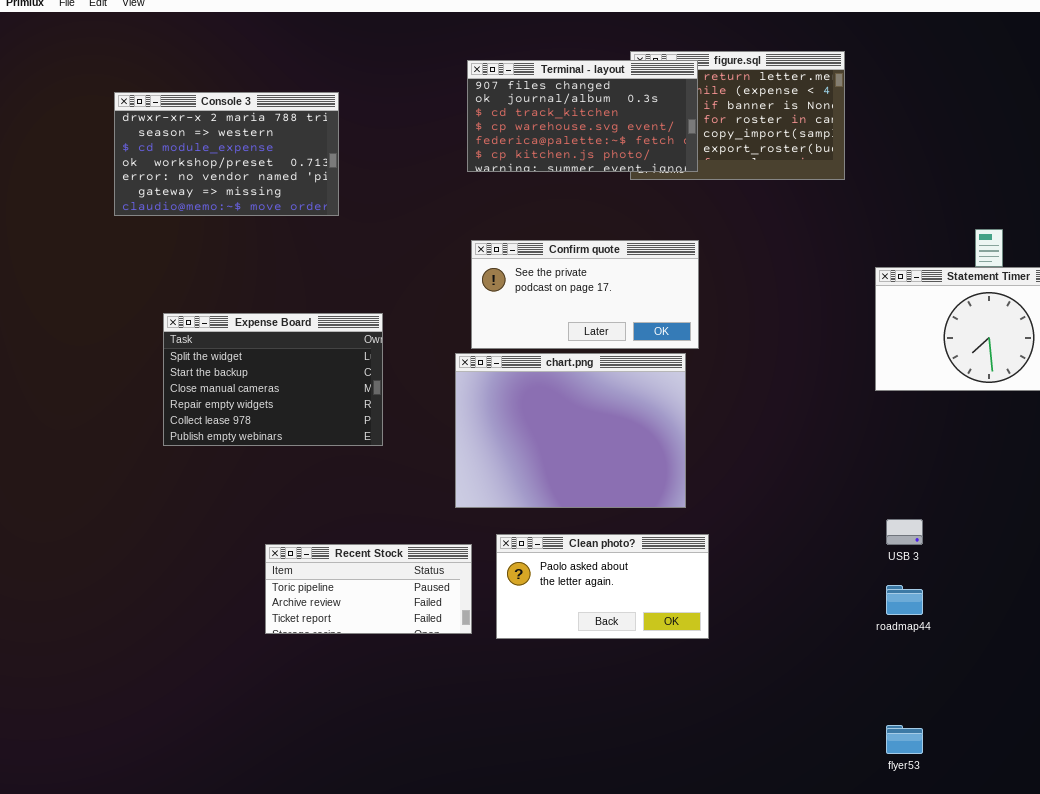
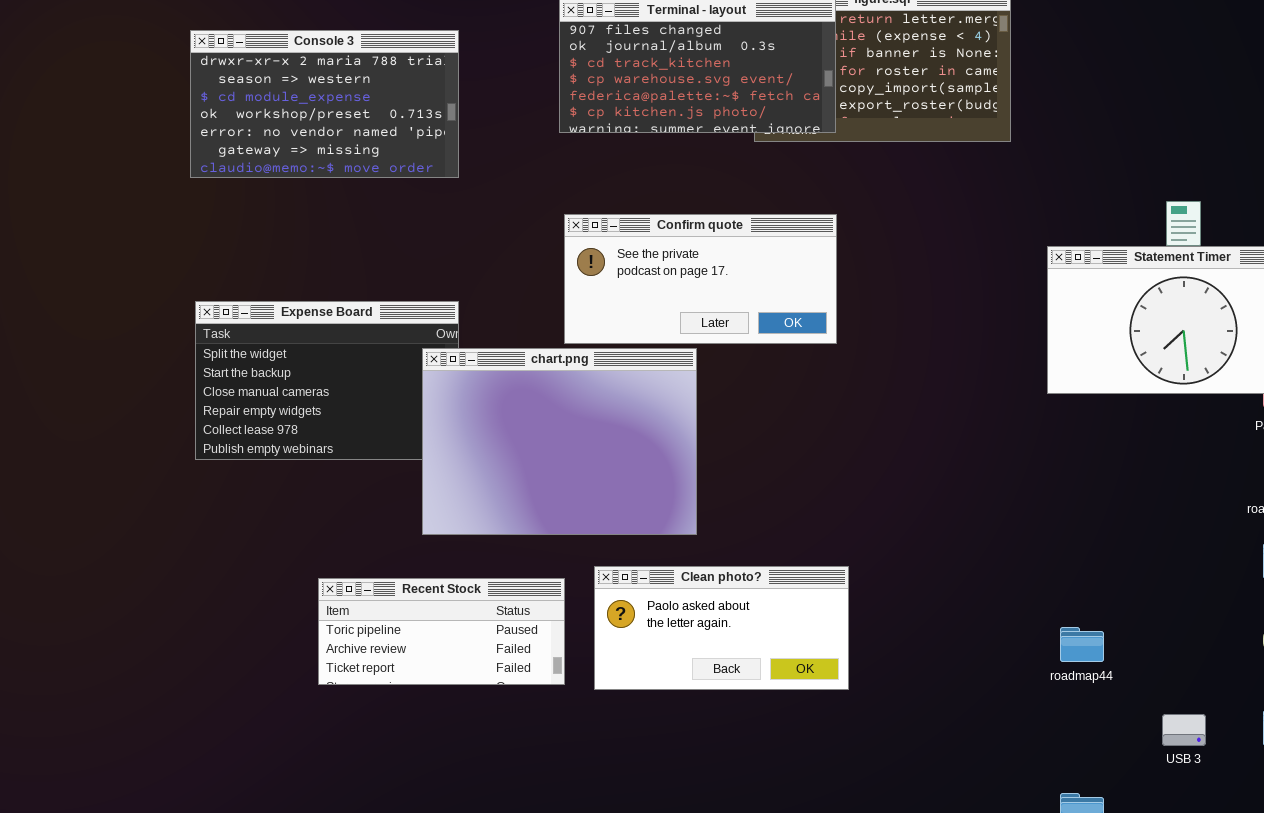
Console 3: [114,92,339,216] -> [190,30,459,178], moved
chart.png: [455,353,686,508] -> [422,348,697,535], moved
USB 3: [886,519,923,545] -> [1162,714,1206,746], moved

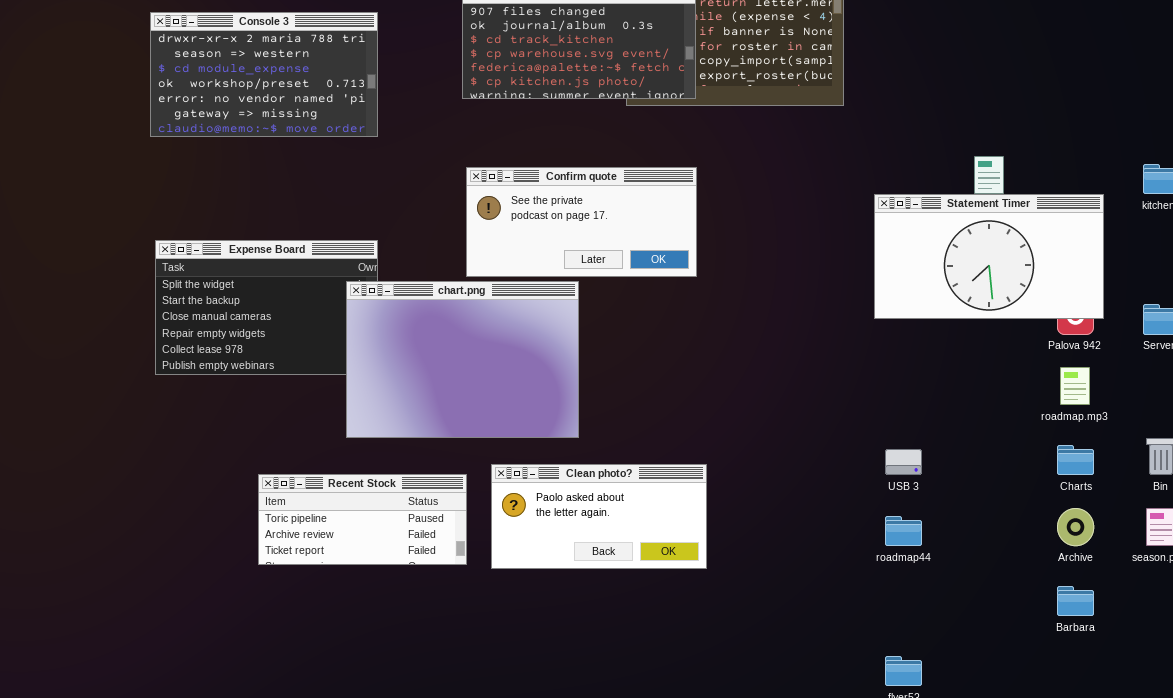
USB 3: [1162,714,1206,746] -> [885,449,922,475], moved

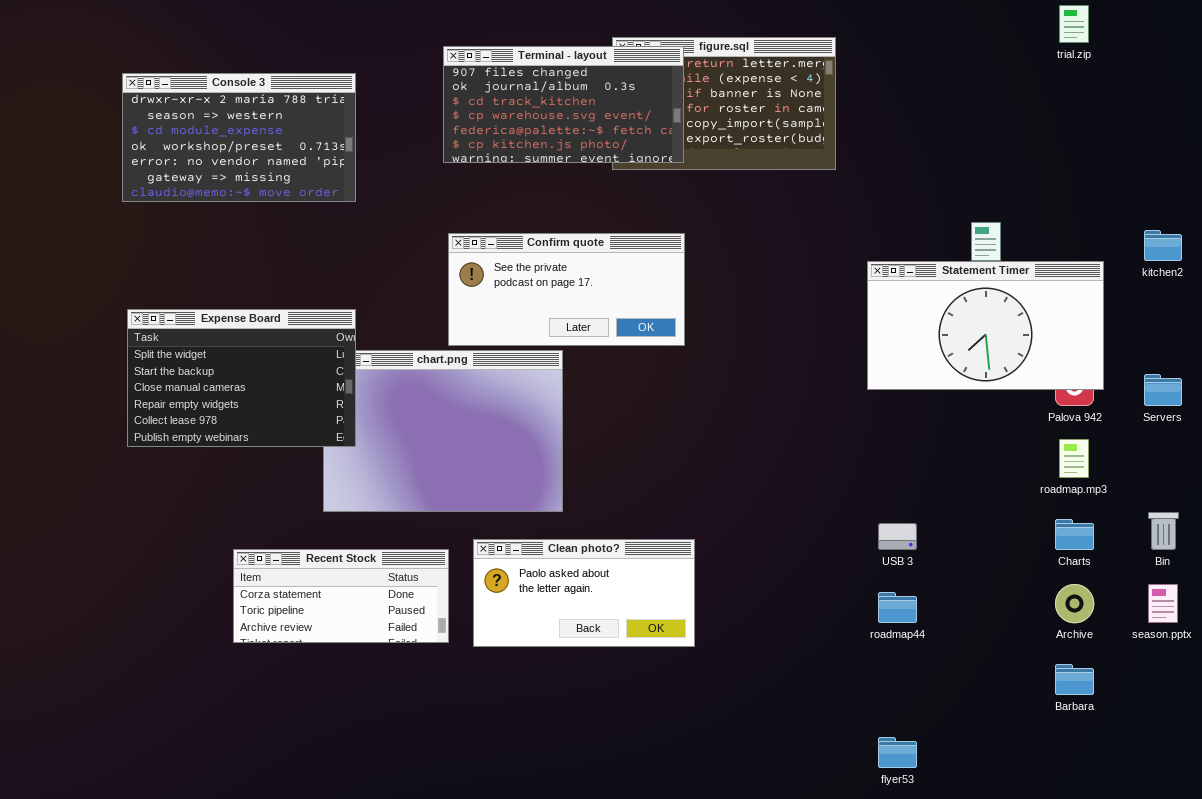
Expense Board: [155,240,378,375] -> [127,309,356,447], raised
Recent Stock: [258,474,467,565] -> [233,549,449,643], scrolled up 1 row

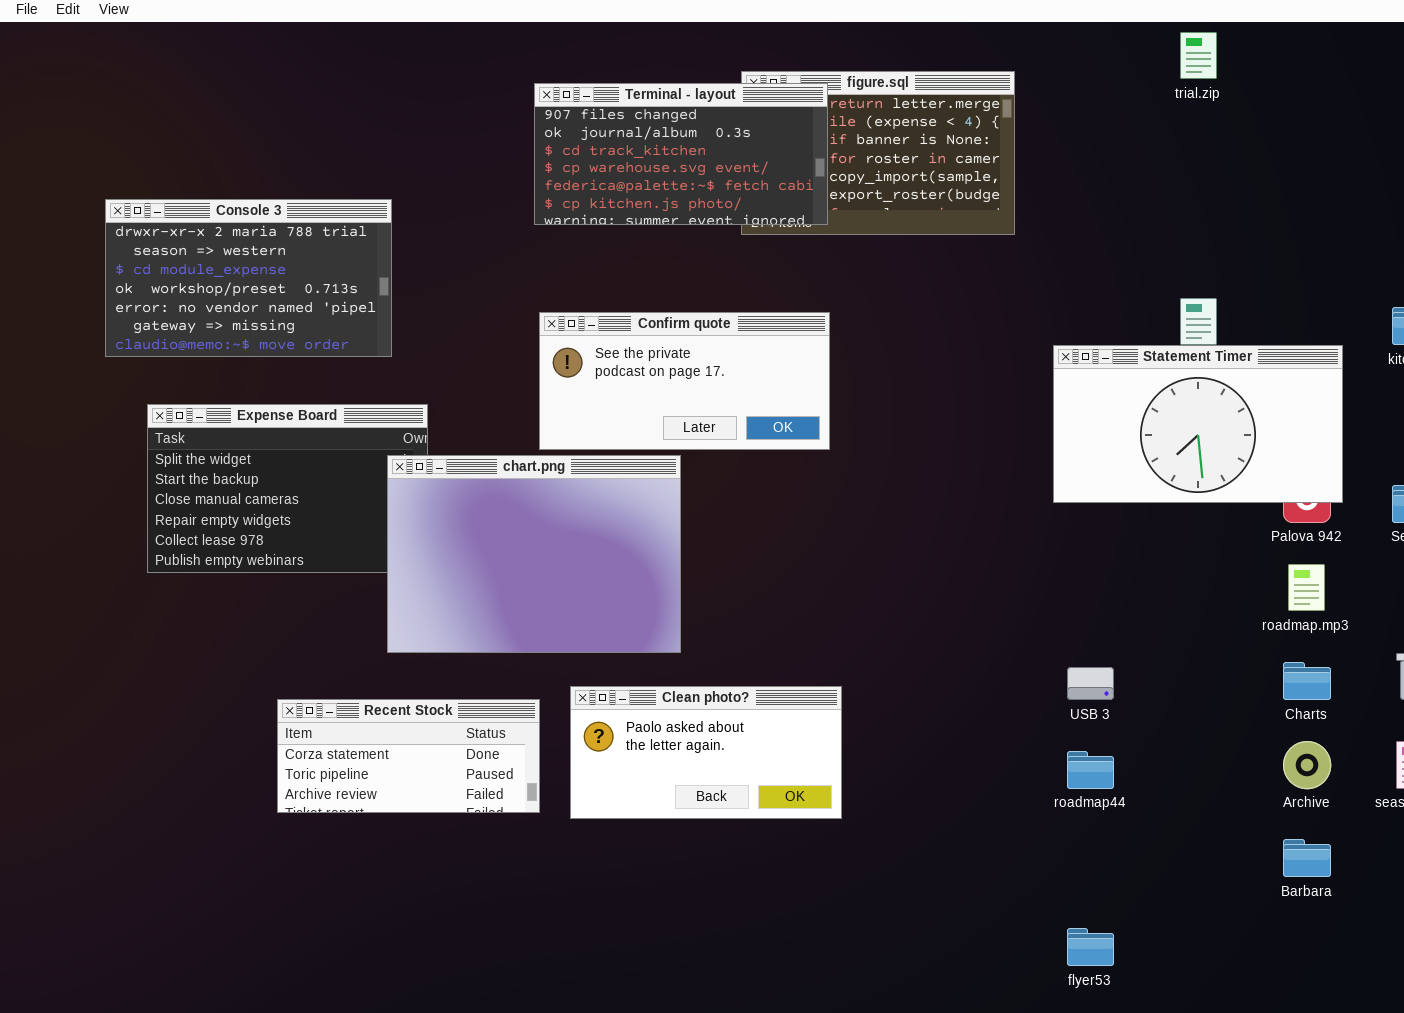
trial.zip: [1059,5,1089,43] -> [1180,32,1217,79], moved
Console 3: [122,73,356,202] -> [105,199,392,357], moved
chart.png: [323,350,563,512] -> [387,455,681,653], raised

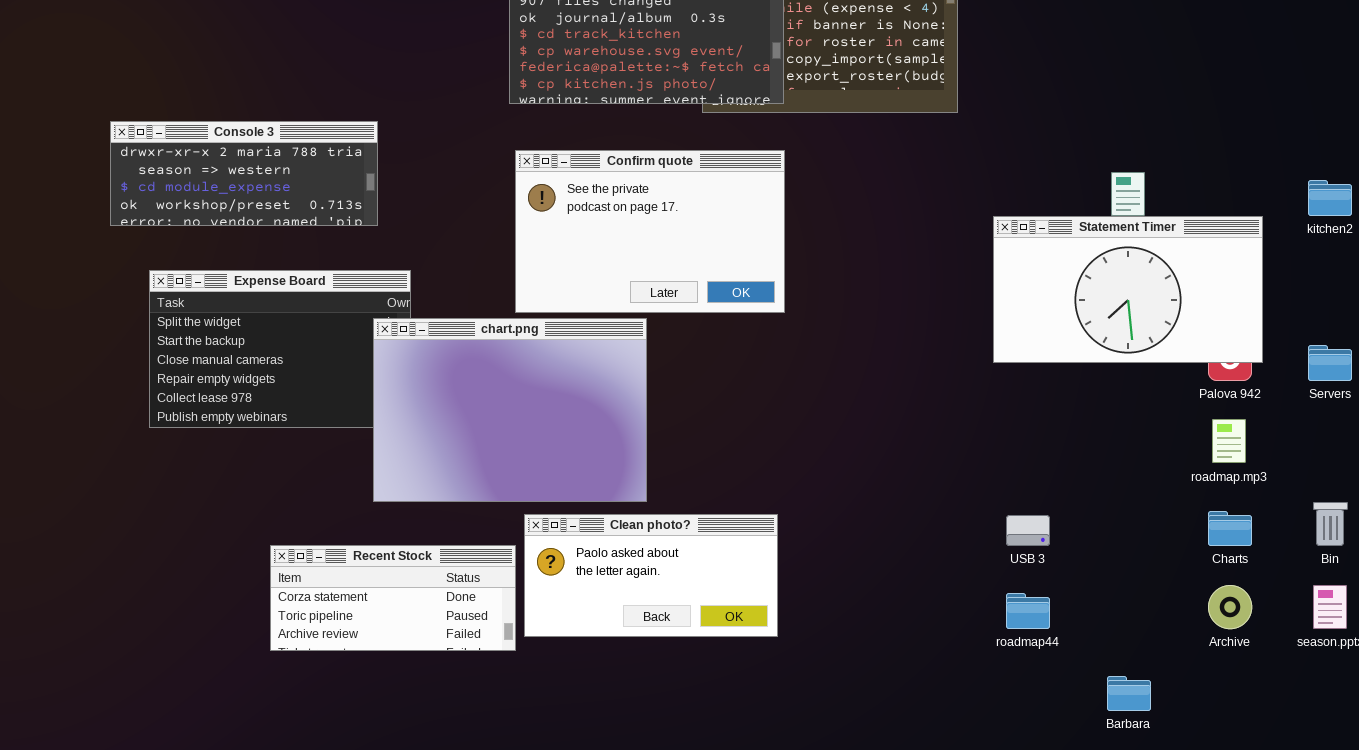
Console 3: [105,199,392,357] -> [110,121,378,226], resized
Confirm quote: [539,312,830,450] -> [515,150,785,313], resized
Clean photo?: [570,686,842,819] -> [524,514,778,637], moved
Barbara: [1283,839,1331,877] -> [1107,676,1151,711], moved

